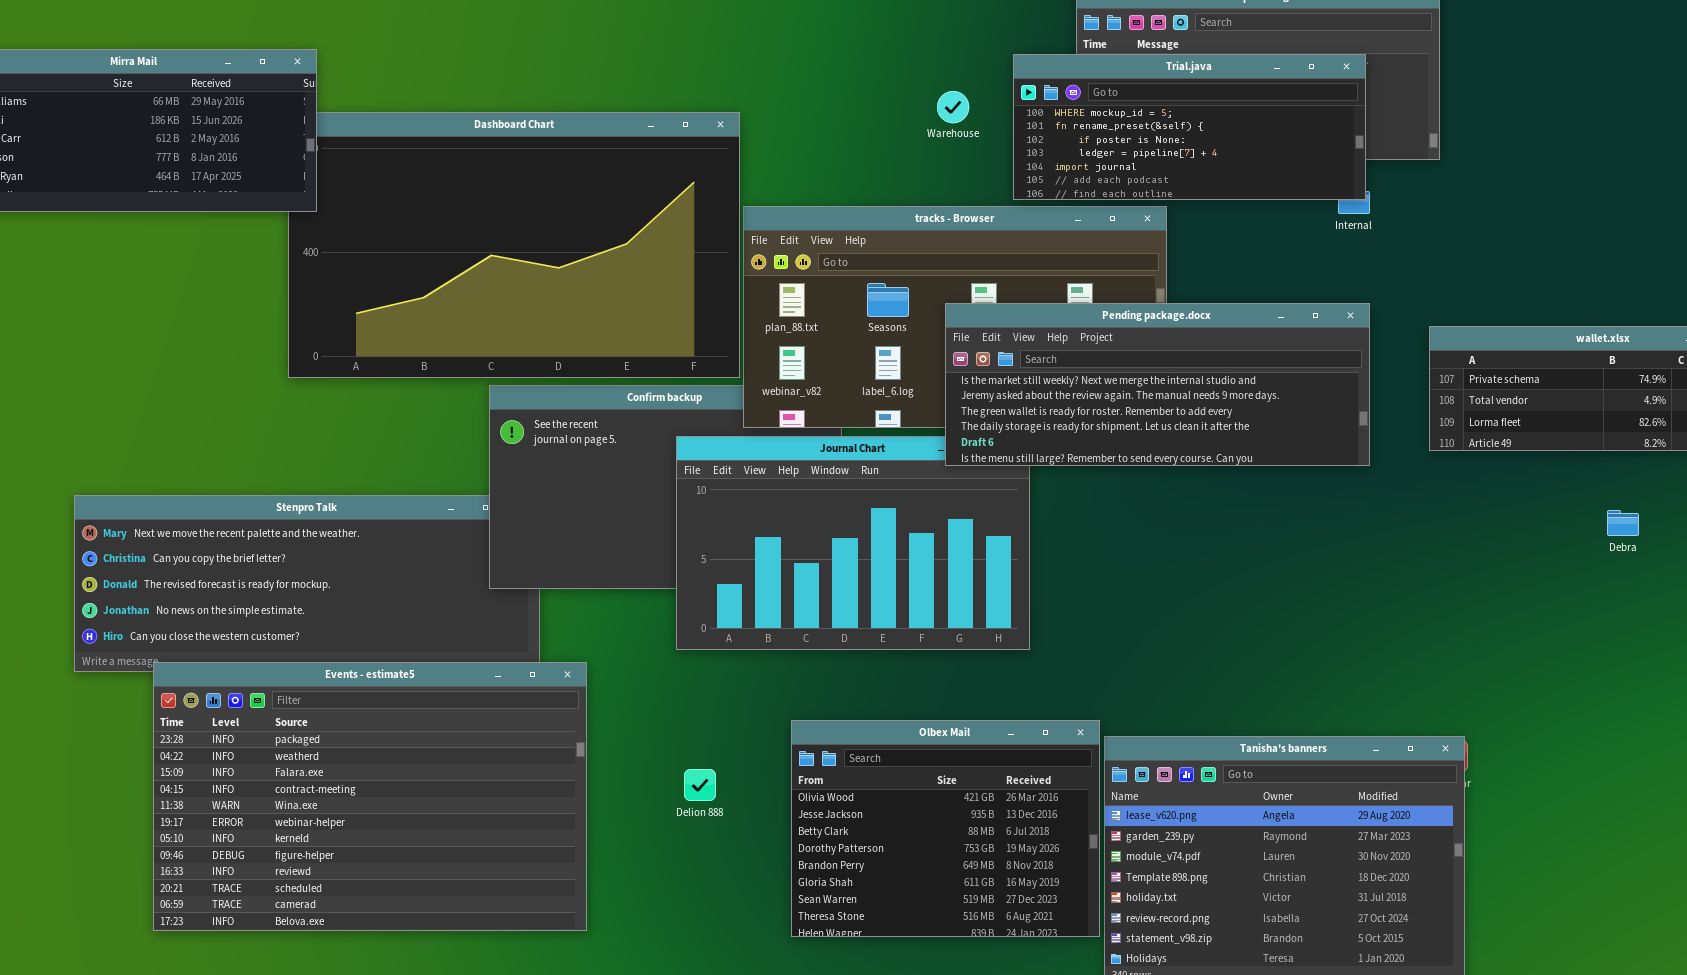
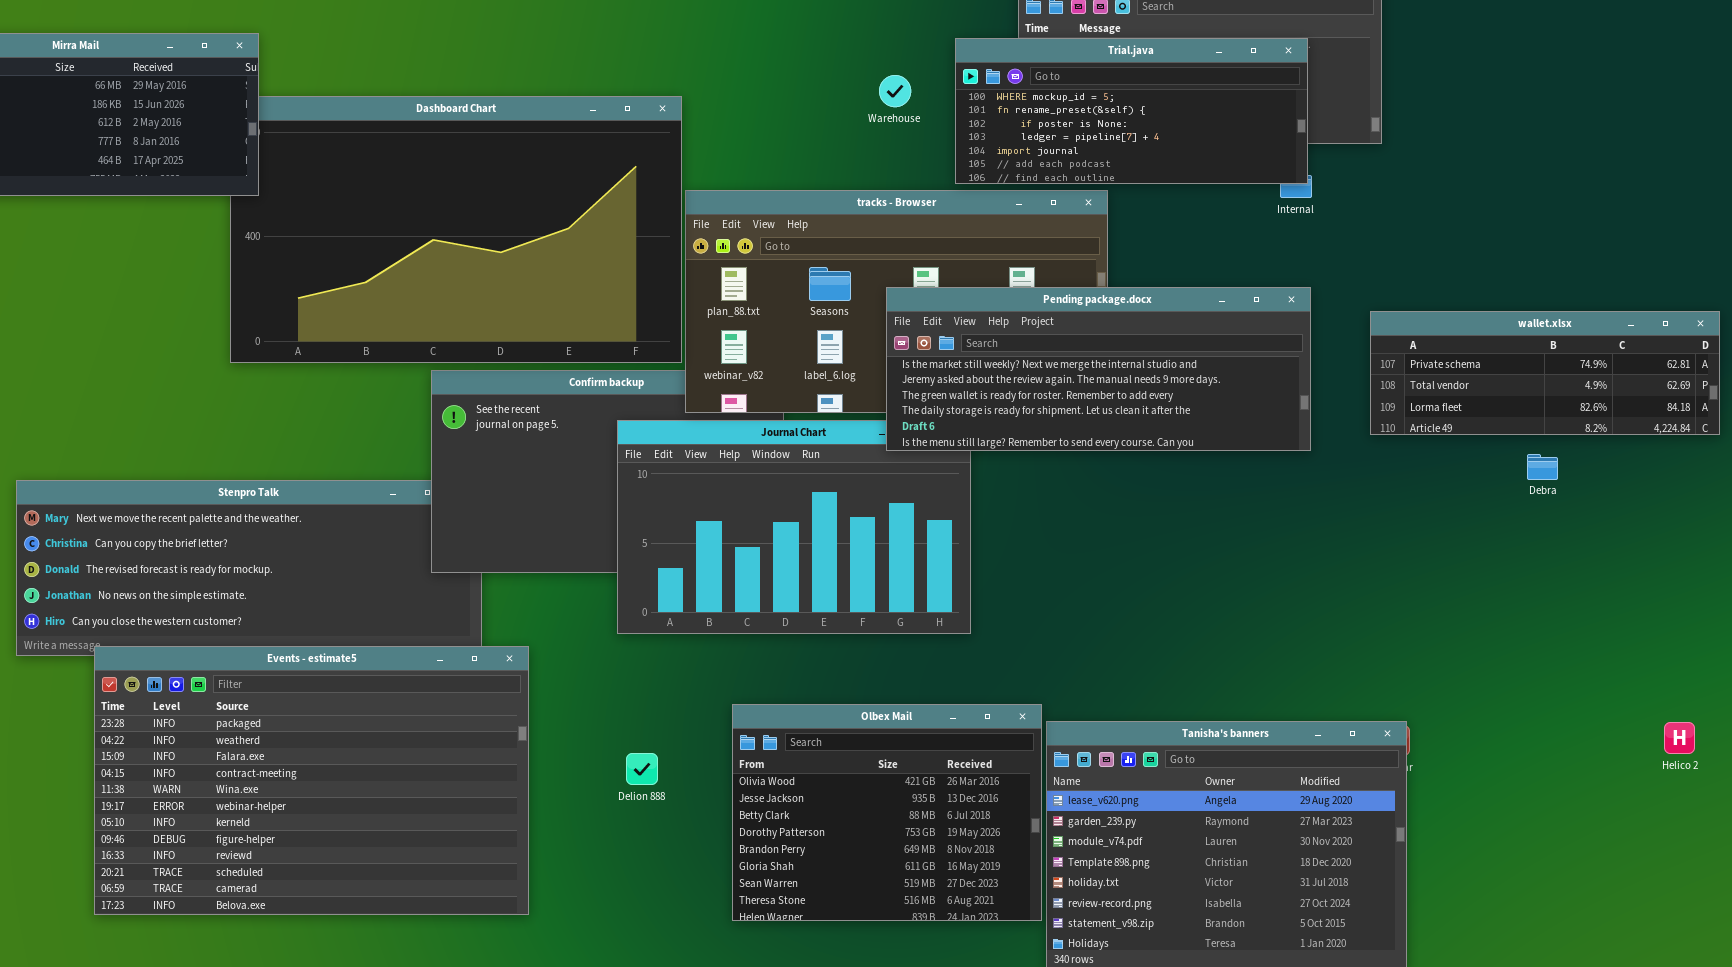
Debra: [1607,510,1639,536] -> [1527,454,1558,480], moved

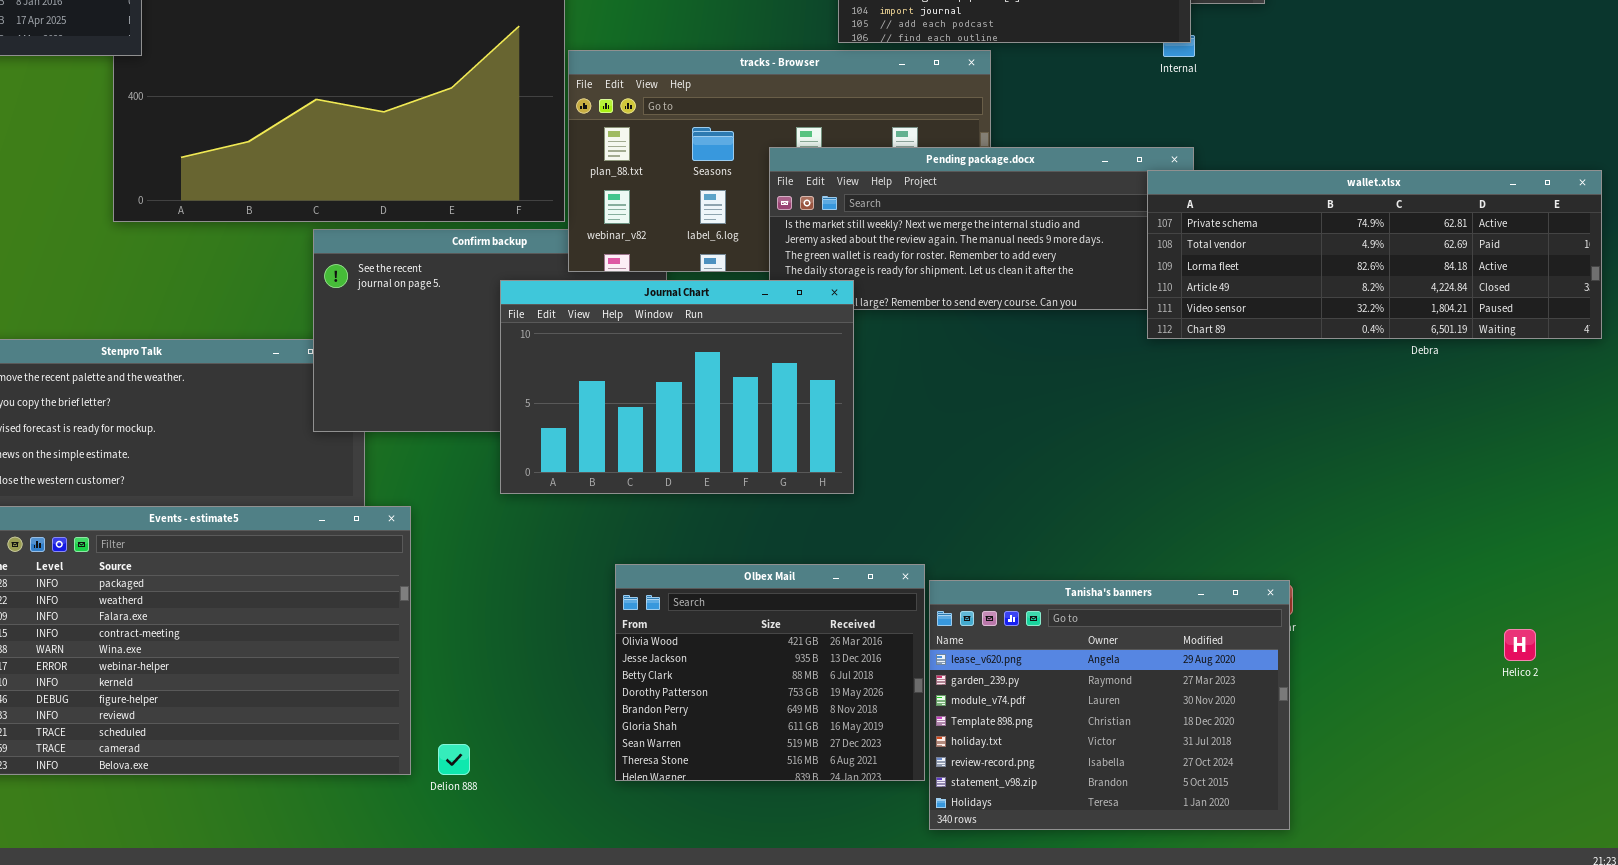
wallet.xlsx: [1370,311,1720,435] -> [1147,170,1602,339], resized
Journal Chart: [617,420,971,634] -> [500,280,854,494], raised
Helico 2: [1664,722,1695,754] -> [1504,629,1536,661], moved
Delion 888: [626,753,658,785] -> [438,744,470,775], moved

